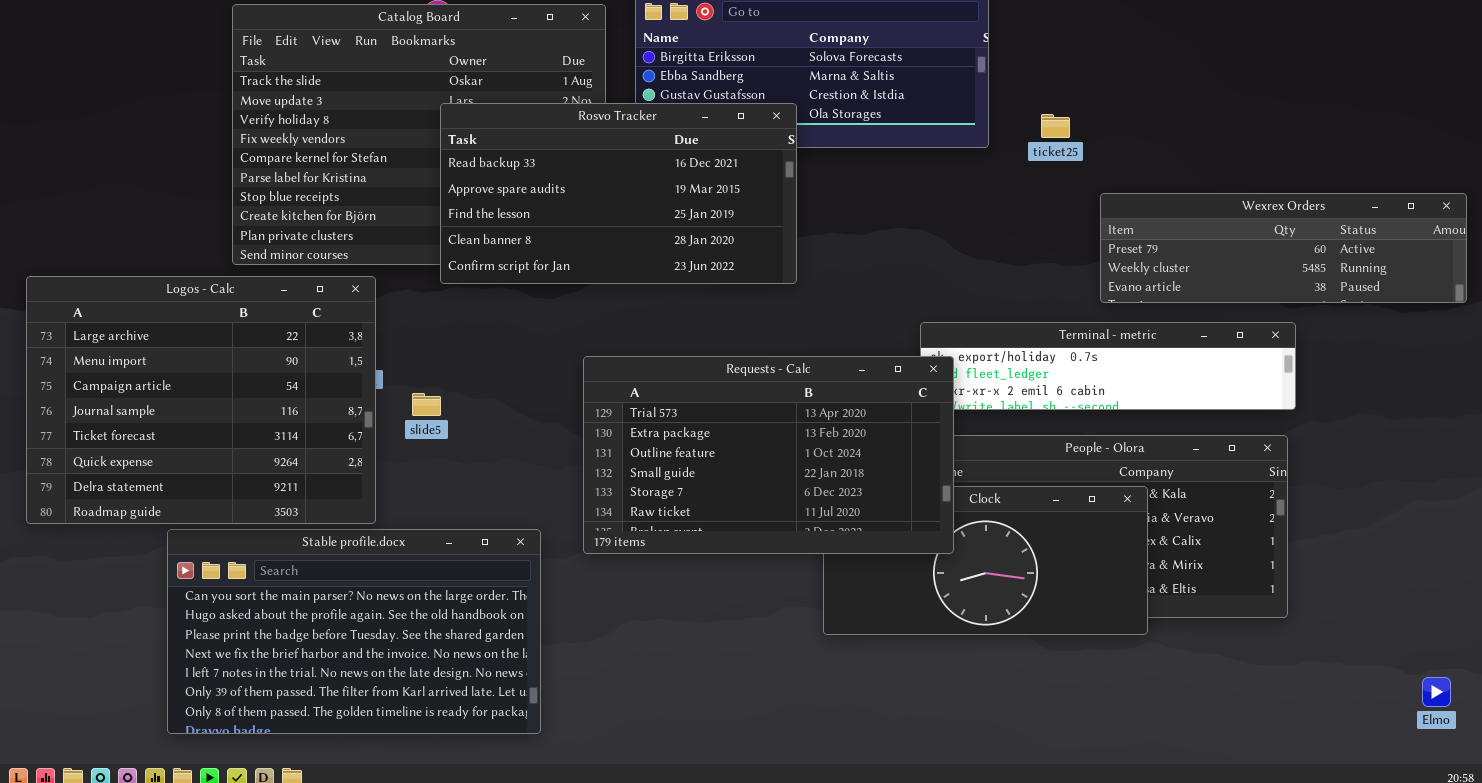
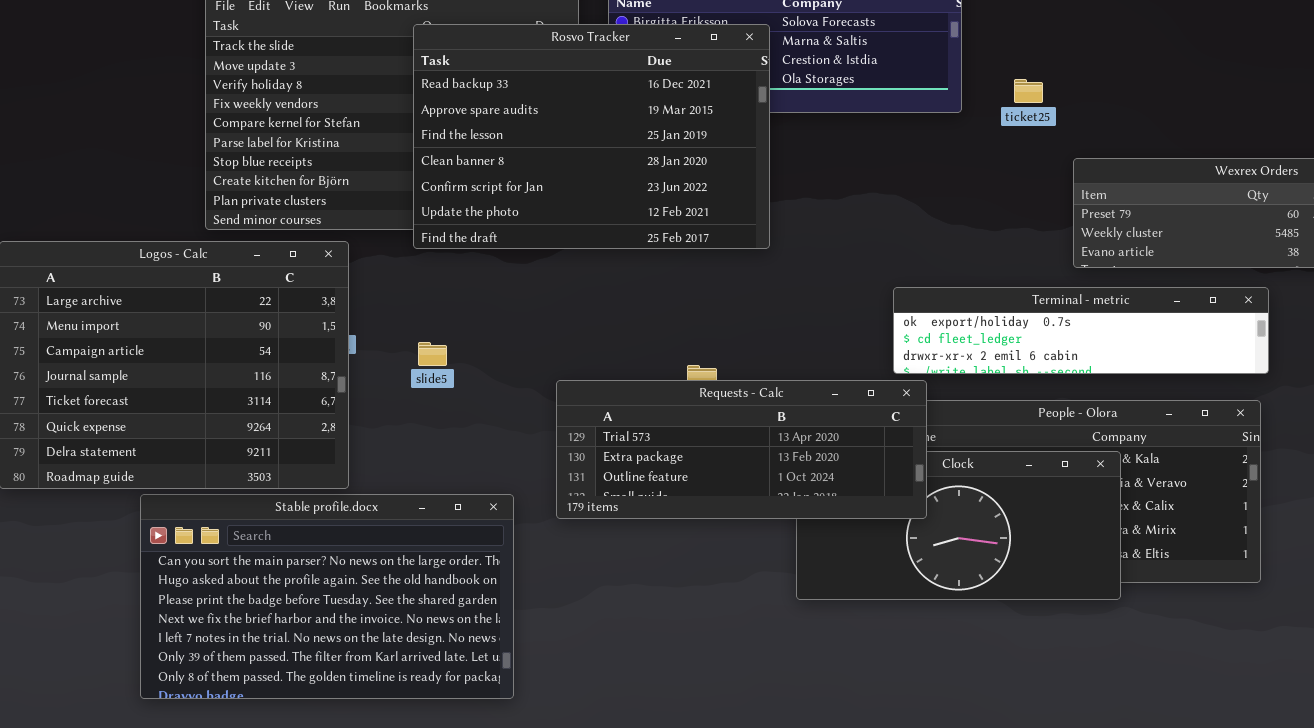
Rosvo Tracker: [440,103,797,284] -> [413,24,770,249], resized
Requests - Calc: [583,356,954,554] -> [556,380,927,519], resized
slide5: [412,393,441,416] -> [418,342,447,366], moved

